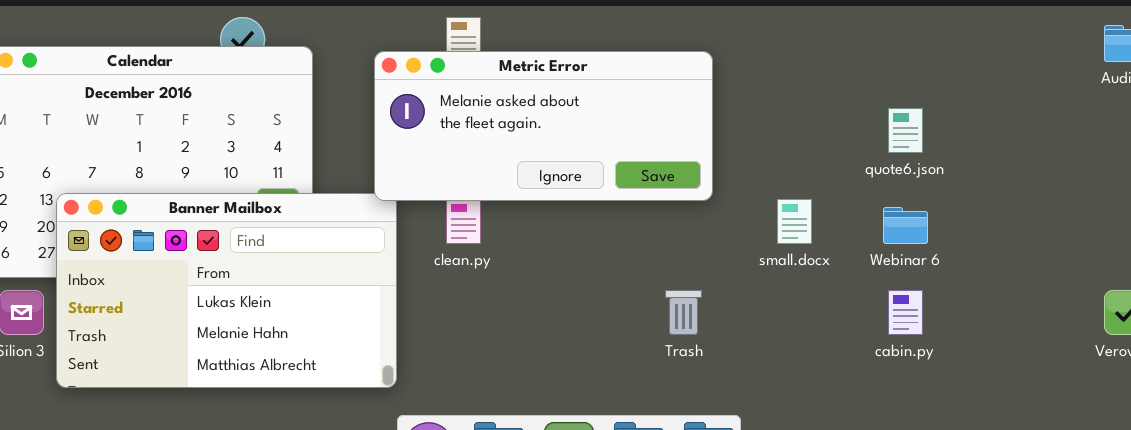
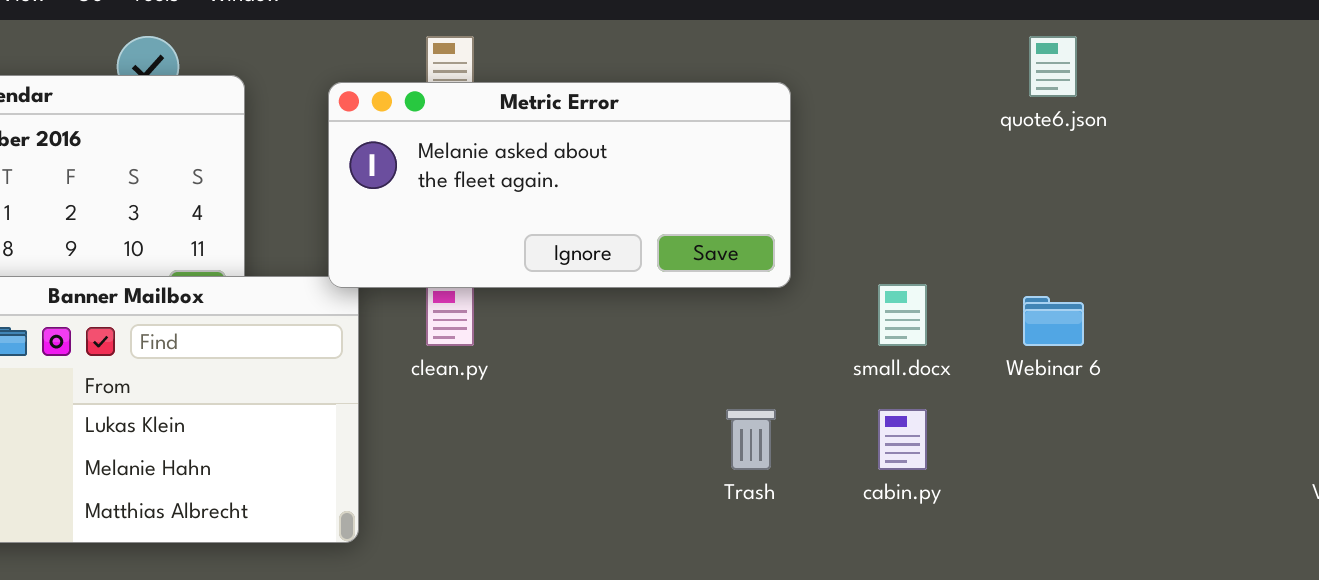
quote6.json: [888,108,923,153] -> [1029,36,1077,97], moved
cabin.py: [888,290,923,335] -> [878,409,927,470], moved

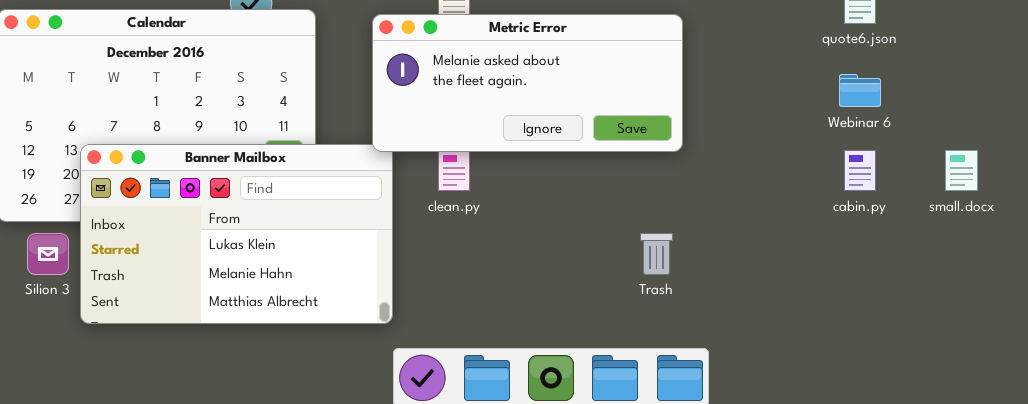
small.docx: [878,284,927,346] -> [945,150,978,191], moved
Webinar 6: [1023,296,1084,346] -> [839,74,881,107], moved
cabin.py: [878,409,927,470] -> [844,150,876,191], moved

